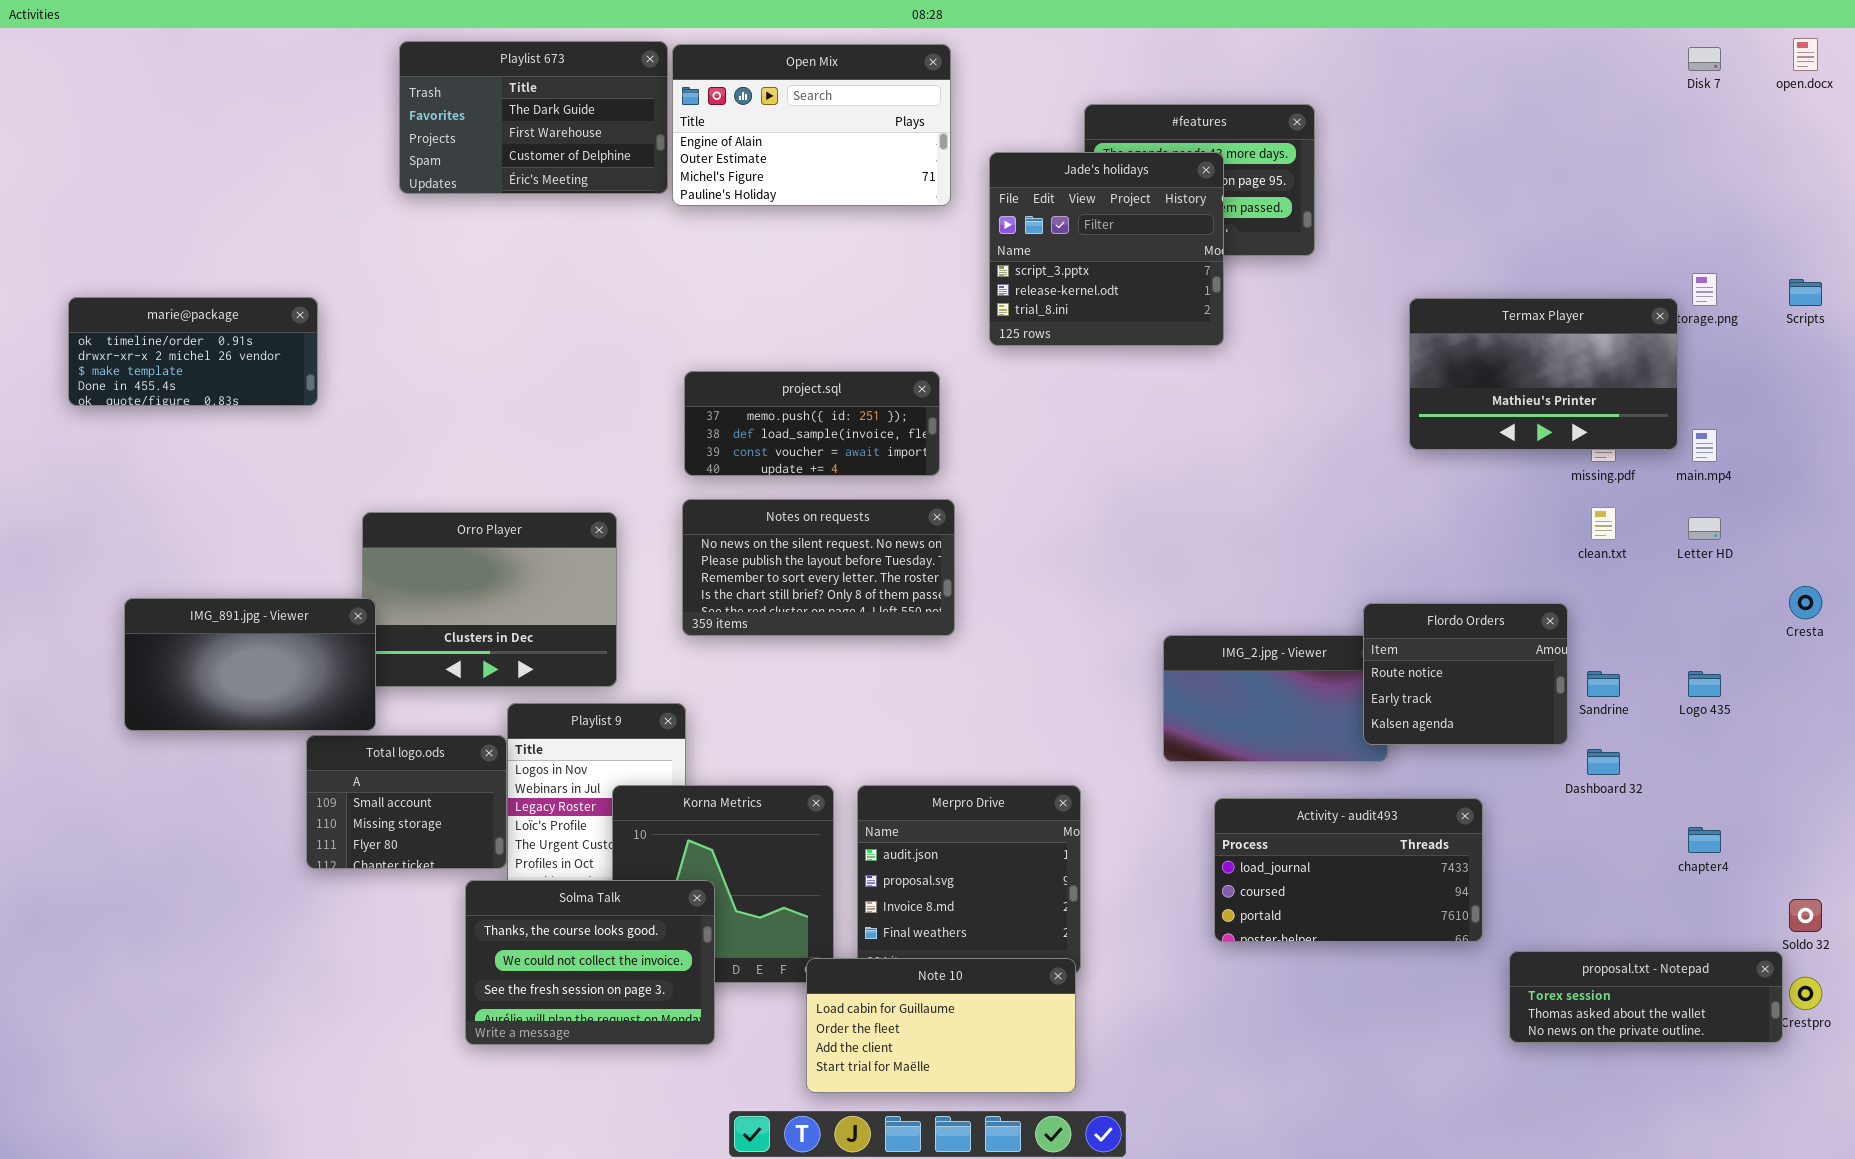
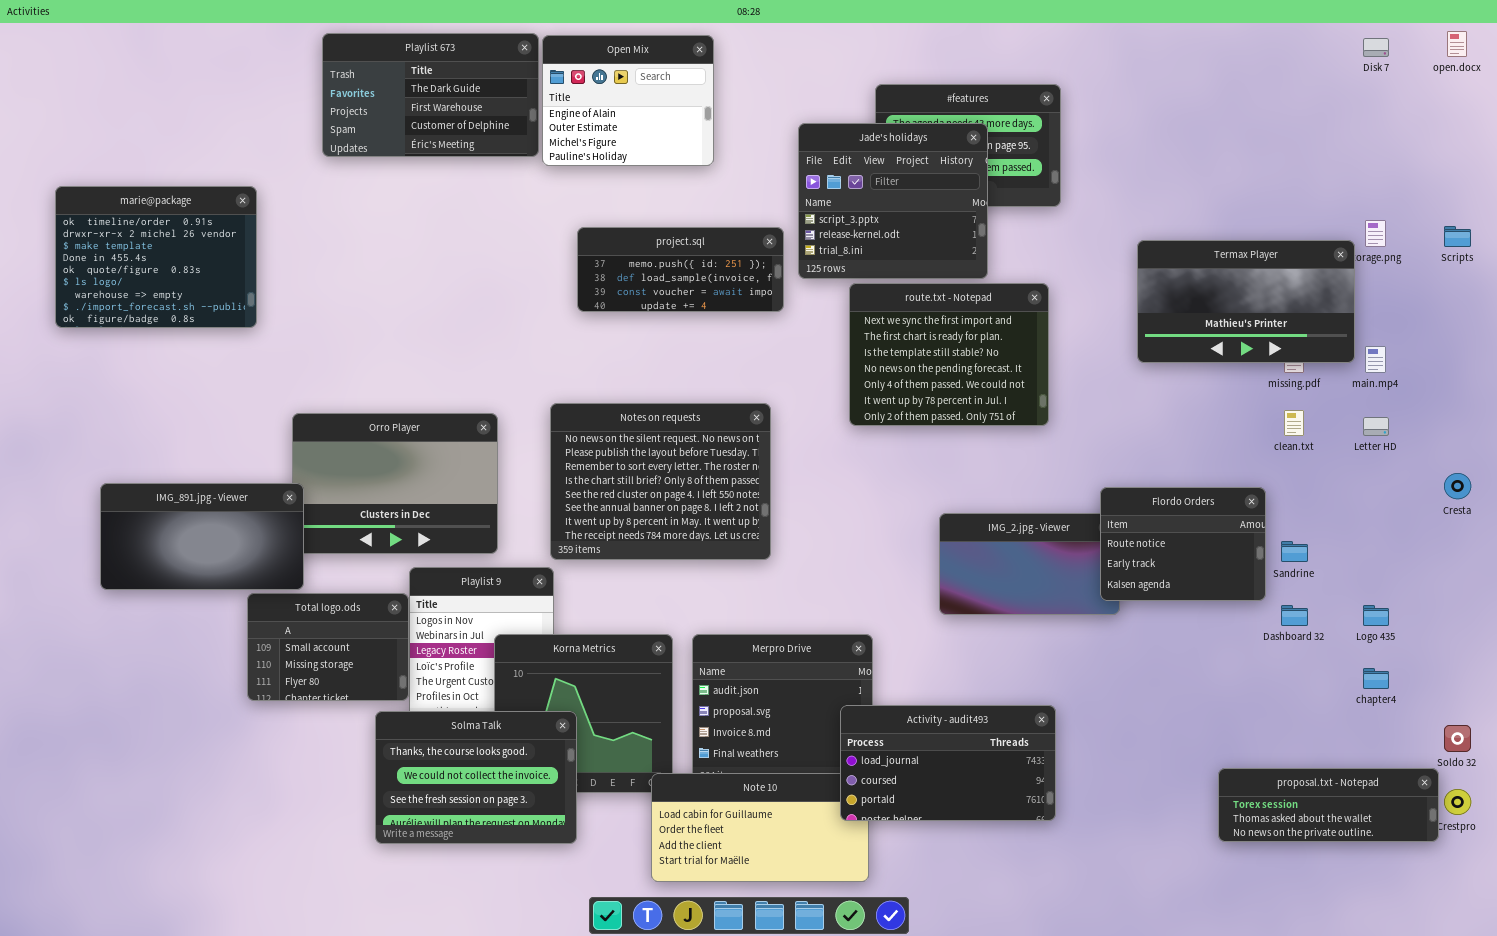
Open Mix: [672,44,951,206] -> [542,35,714,166], resized
marie@package: [68,297,318,406] -> [55,186,257,328], resized
route.txt - Notepad: none -> [849,283,1049,426], opened
project.sql: [684,371,940,476] -> [577,227,784,312], moved
Notes on requests: [682,499,955,636] -> [550,403,771,560], resized
Logo 435: [1688,671,1721,697] -> [1363,605,1389,626], moved
Activity - audit493: [1214,798,1483,942] -> [840,705,1056,821], moved

